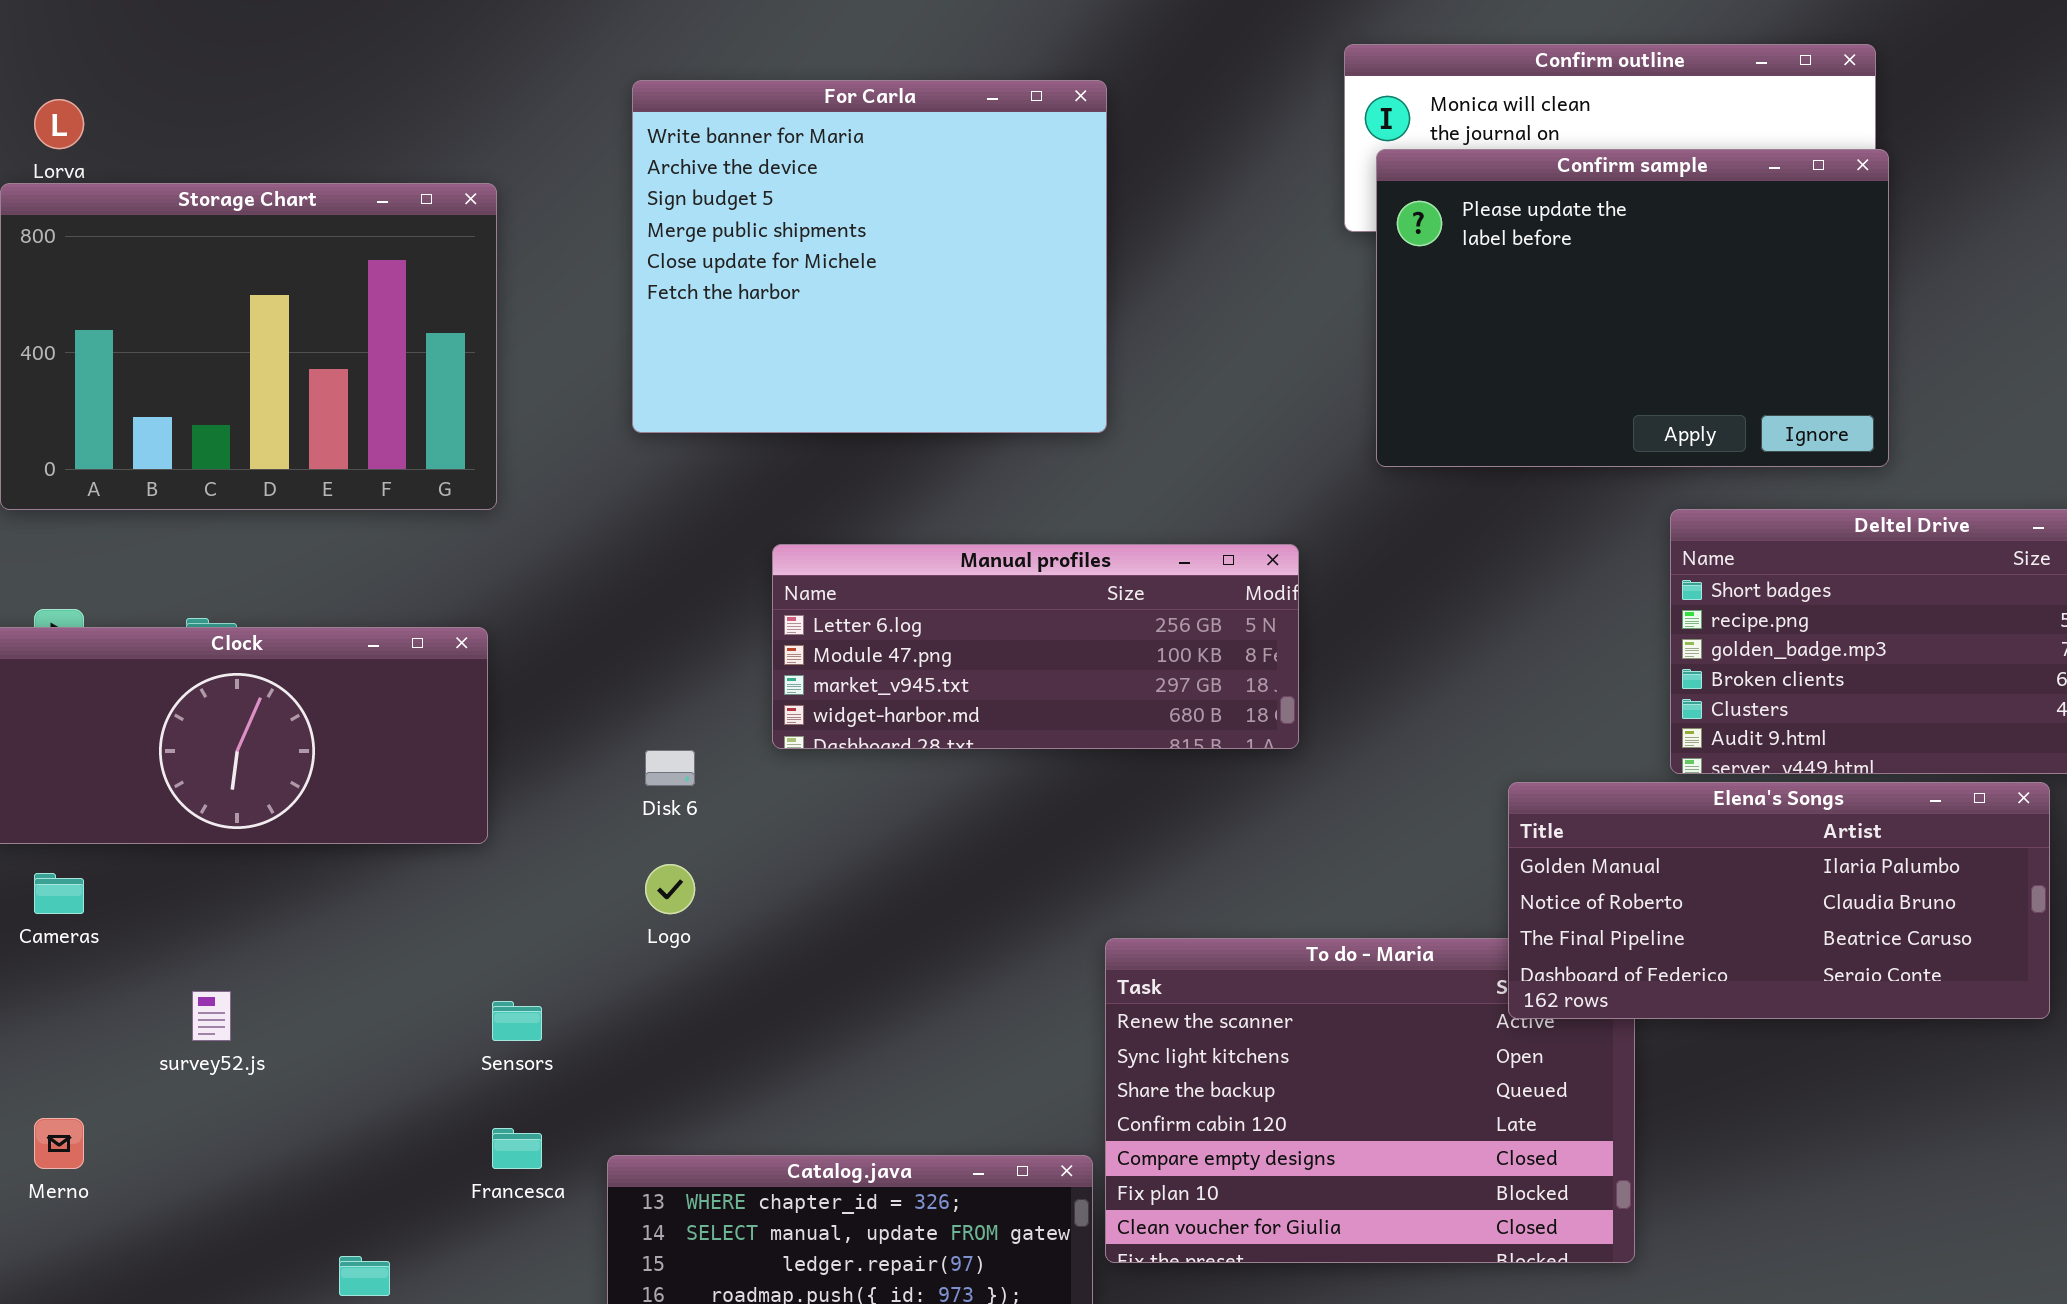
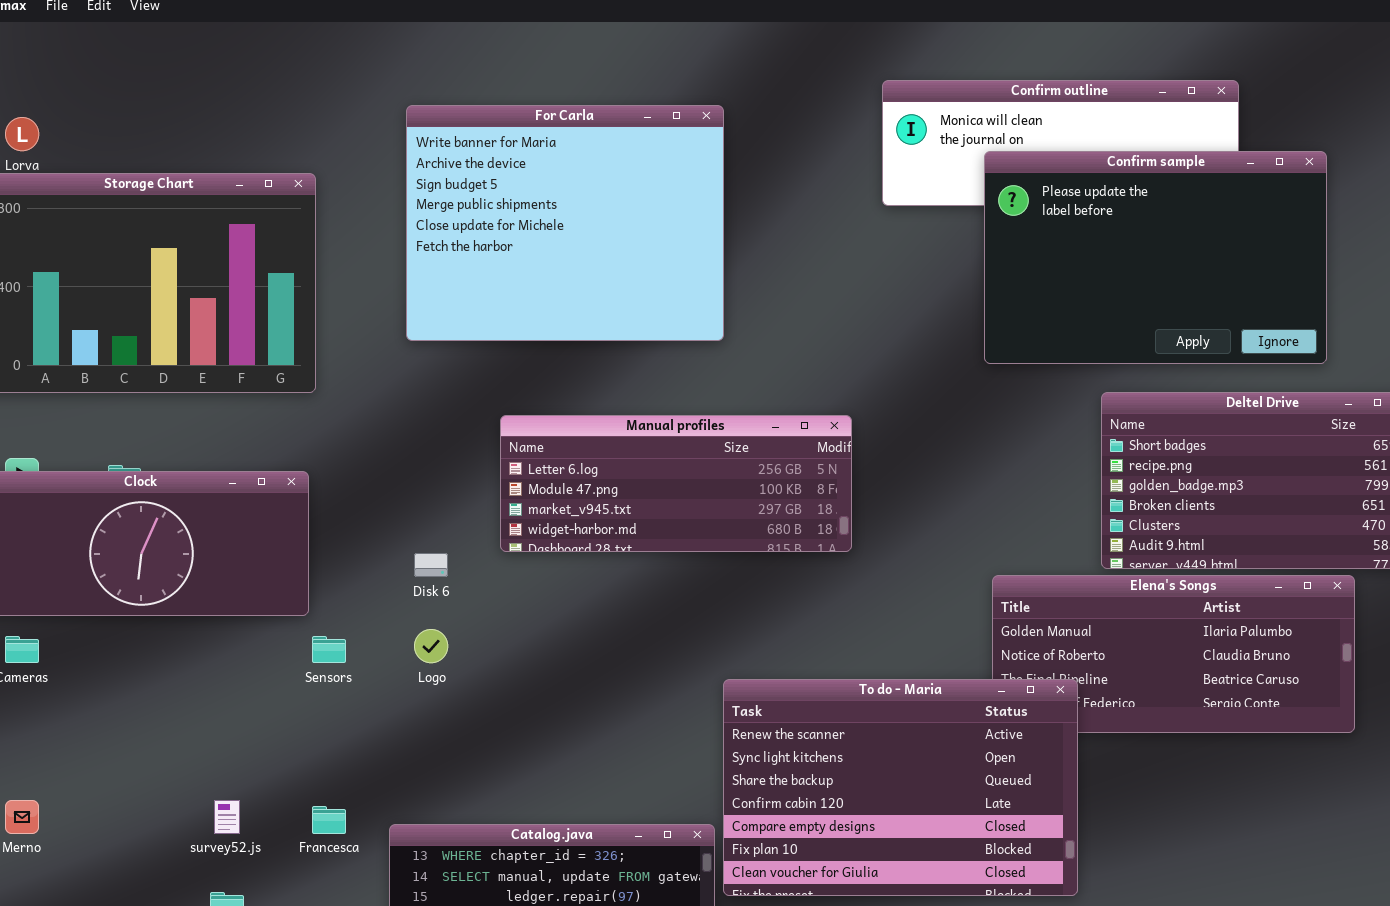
Confirm sample: [1376,149,1889,467] -> [984,151,1327,364], moved
To do - Maria: [1105,938,1635,1263] -> [723,679,1078,896], raised
survey52.js: [192,991,231,1041] -> [214,800,240,834], moved
Sensors: [492,1001,542,1041] -> [312,636,346,663], moved

